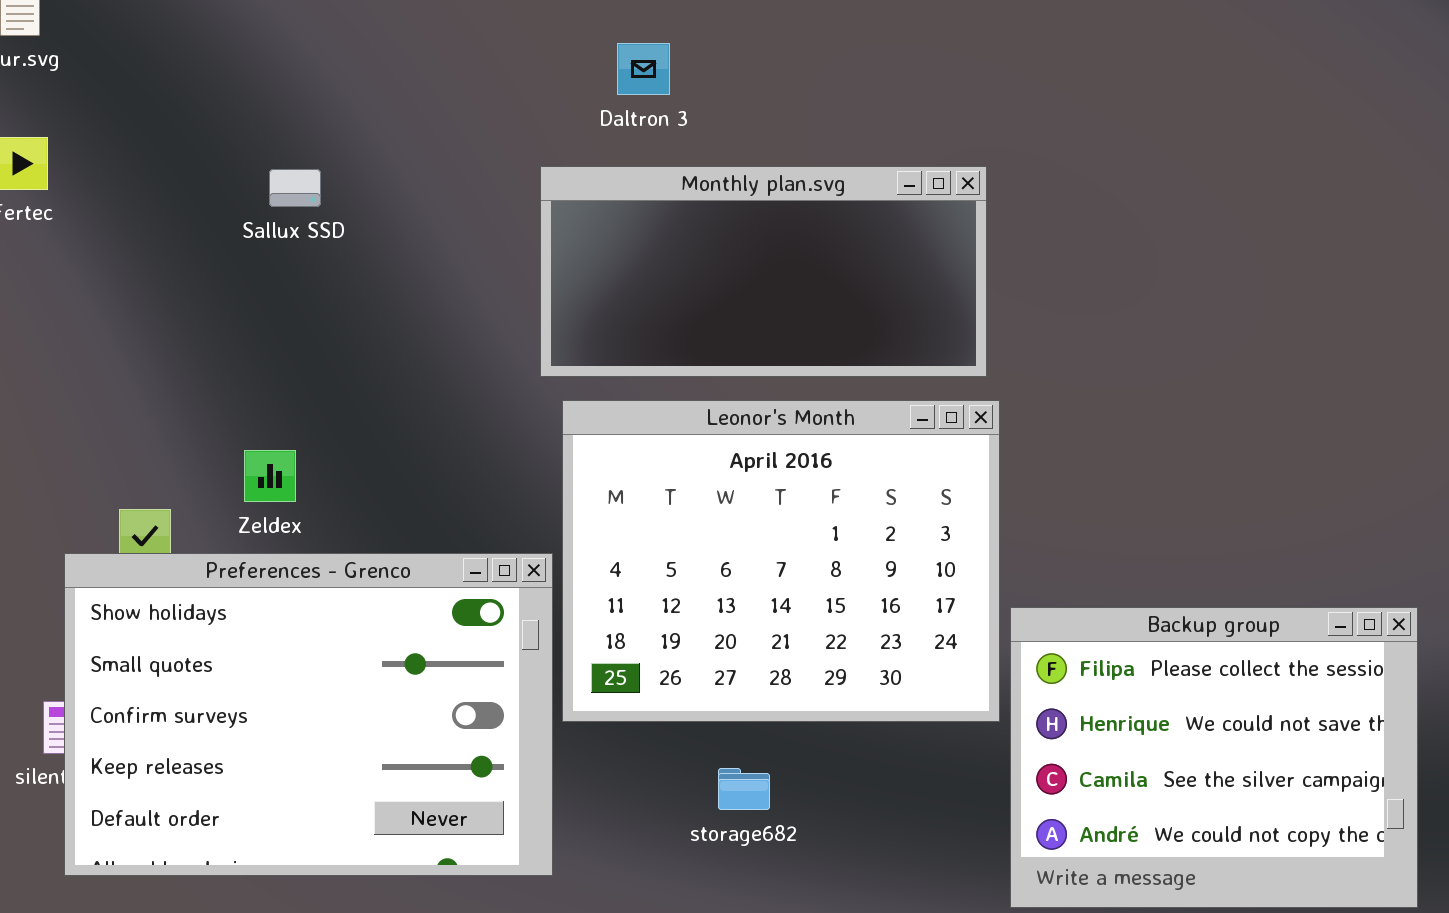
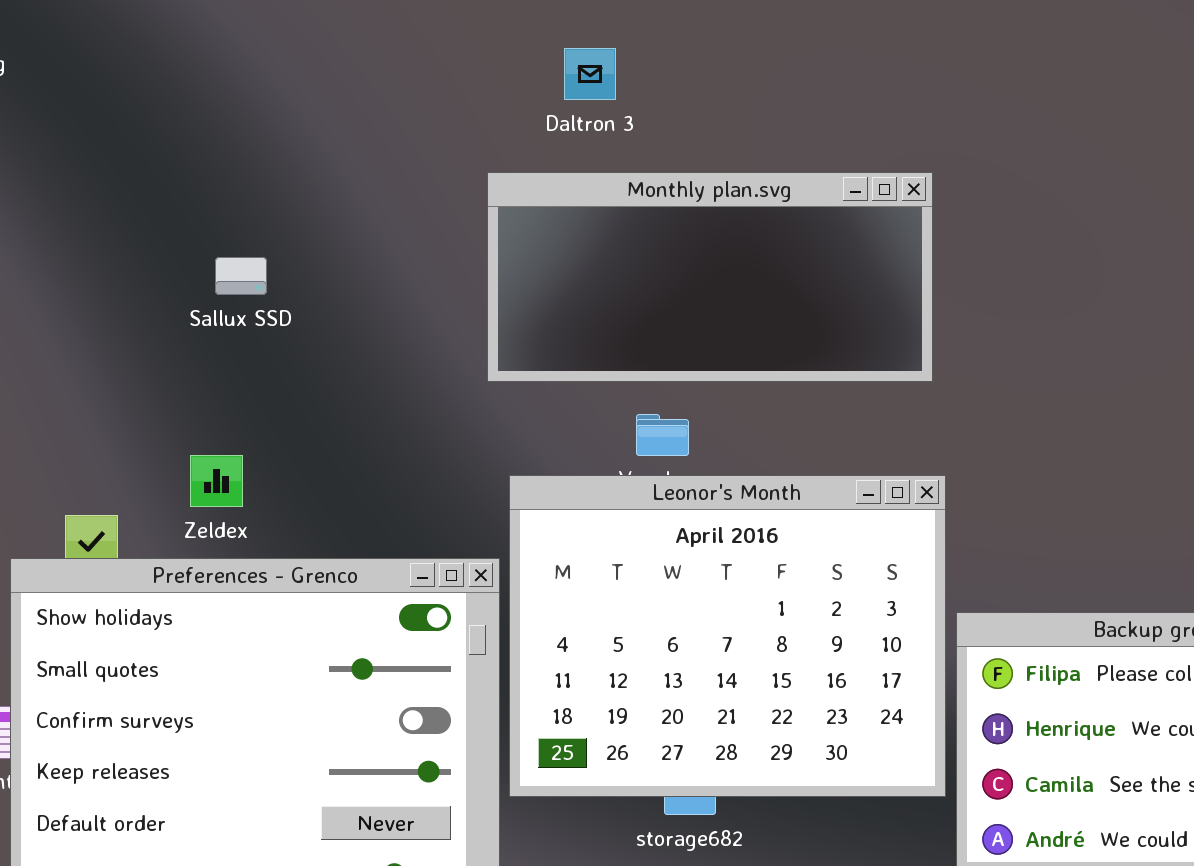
Sallux SSD: [269,169,321,207] -> [215,257,267,295], moved
Leonor's Month: [562,400,1000,722] -> [509,475,946,797], moved

